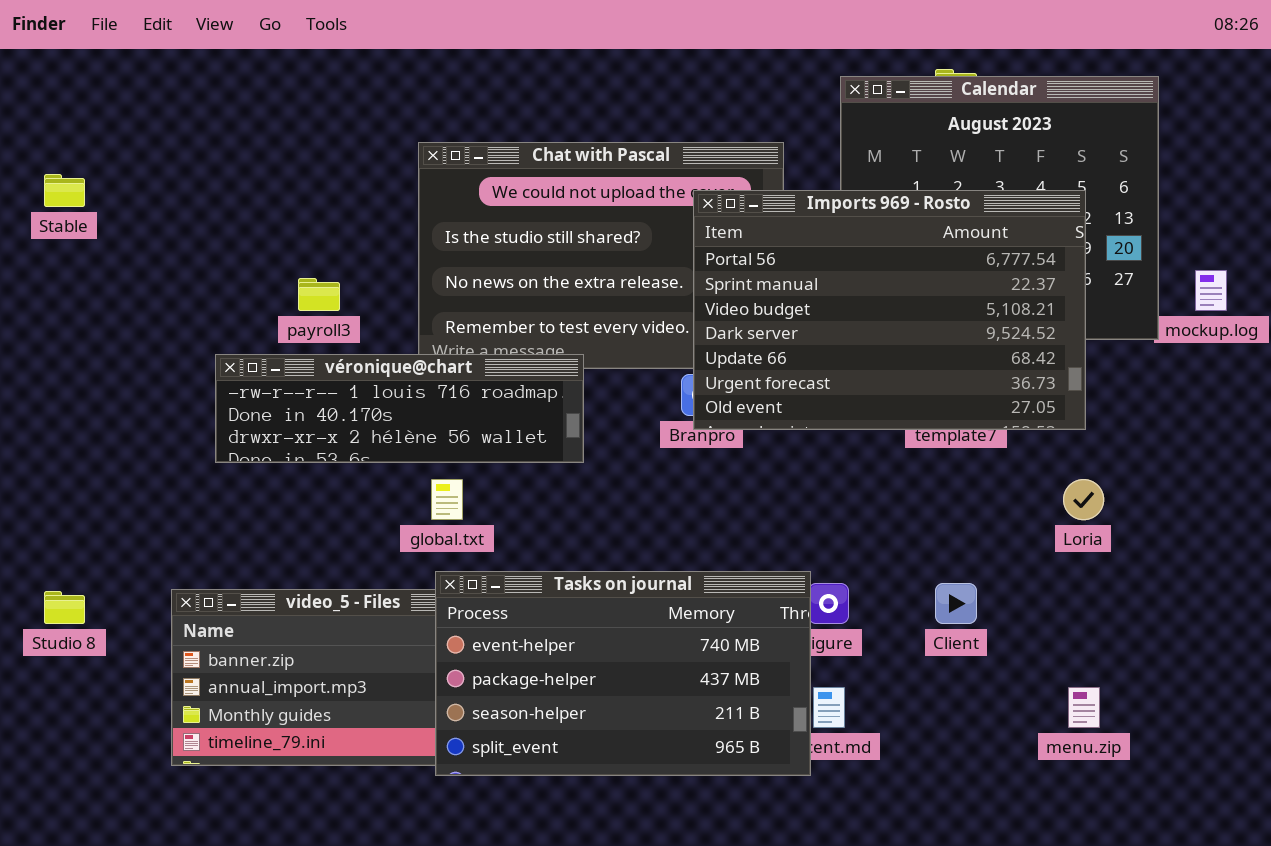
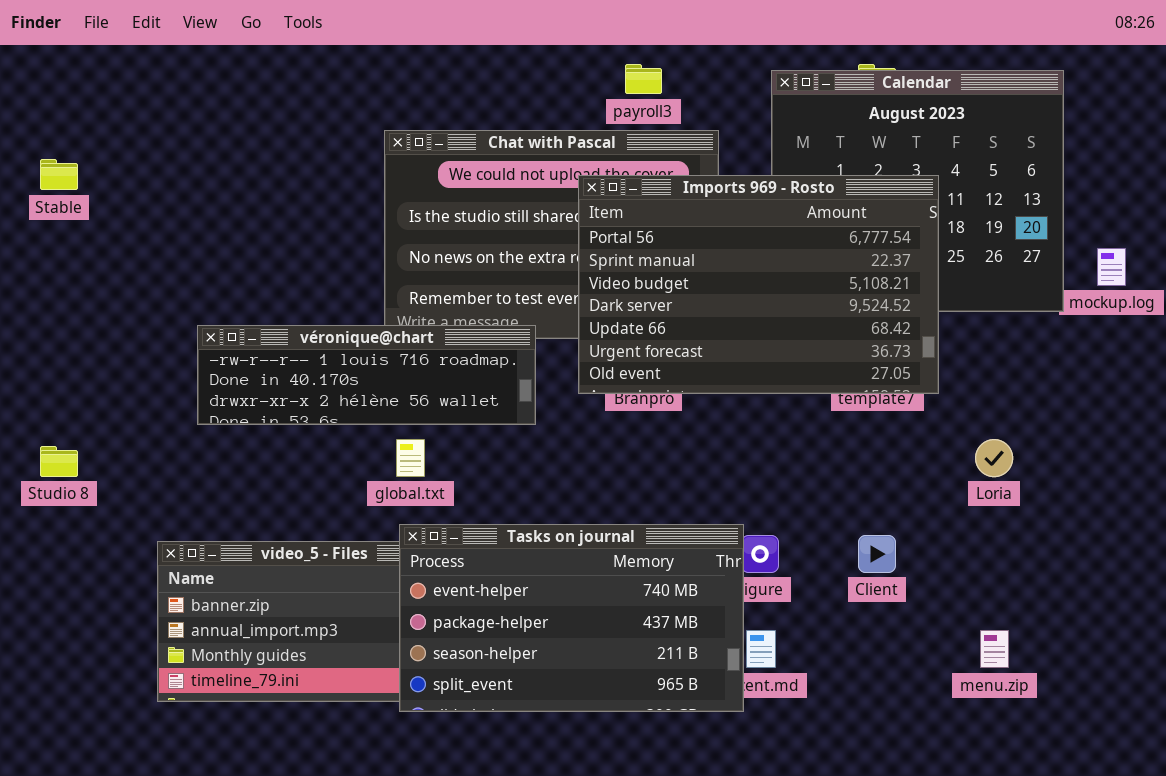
Imports 969 - Rosto: [693,190,1086,430] -> [578,175,939,394], moved
payroll3: [298,278,340,311] -> [625,64,662,94], moved
Studio 8: [44,591,85,624] -> [40,446,78,477], moved

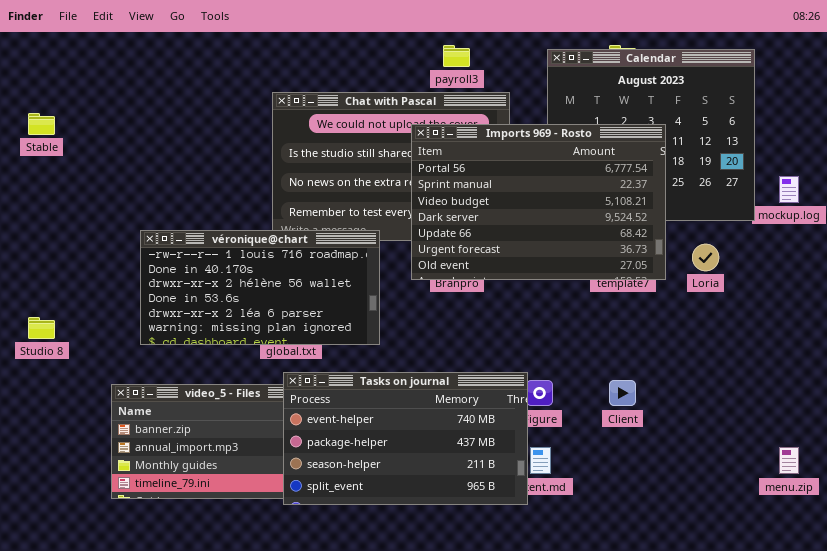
véronique@chart: [197,325,536,425] -> [140,230,380,345], resized
Loria: [975,439,1013,477] -> [692,244,719,271], moved
menu.zip: [980,630,1009,668] -> [779,447,799,474], moved

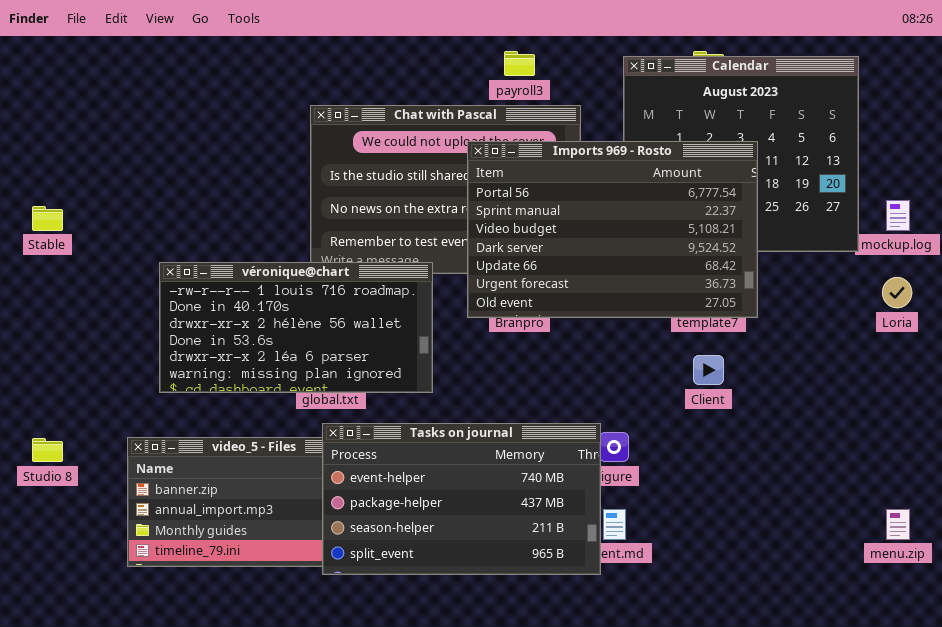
Stable: [28,113,55,135] -> [32,206,63,231], moved
Loria: [692,244,719,271] -> [882,277,912,308], moved
Studio 8: [28,317,55,339] -> [32,438,63,462], moved
Client: [609,380,636,406] -> [693,355,724,385], moved

